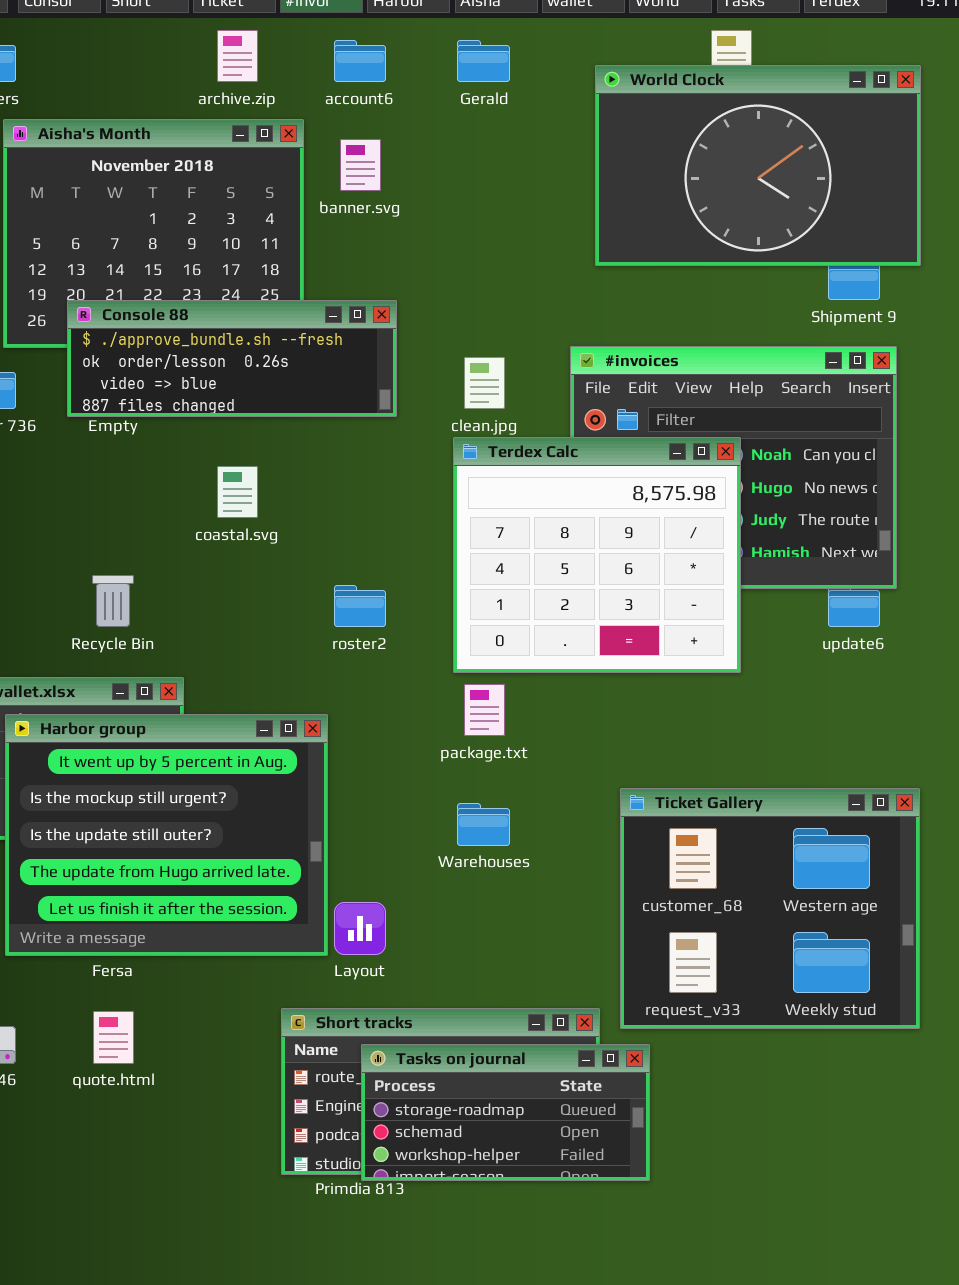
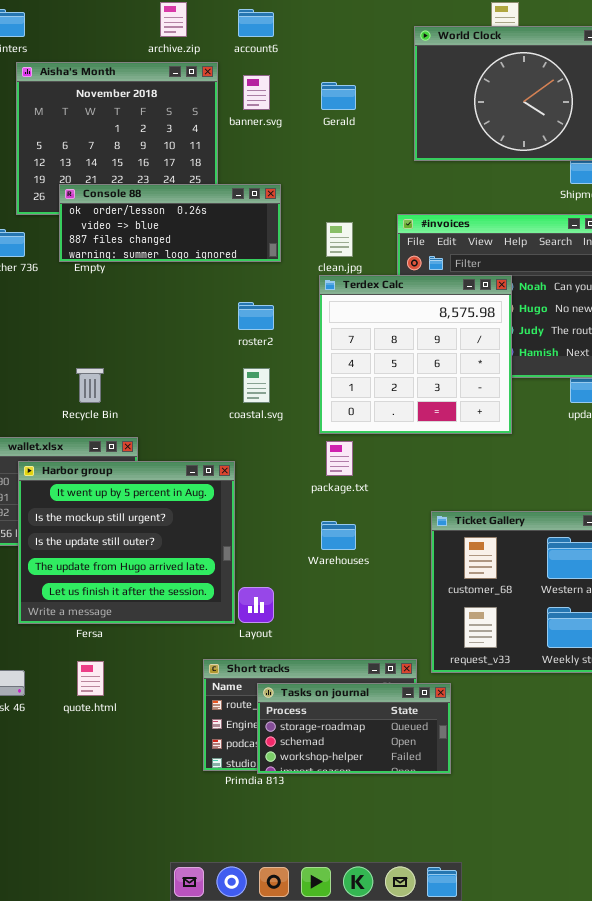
Gerald: [457,40,510,82] -> [321,82,356,110], moved
Console 88: [67,300,397,417] -> [59,184,281,262], scrolled down 1 row
coastal.svg: [217,466,258,518] -> [243,368,270,403], moved
roster2: [334,585,386,627] -> [238,302,274,330], moved

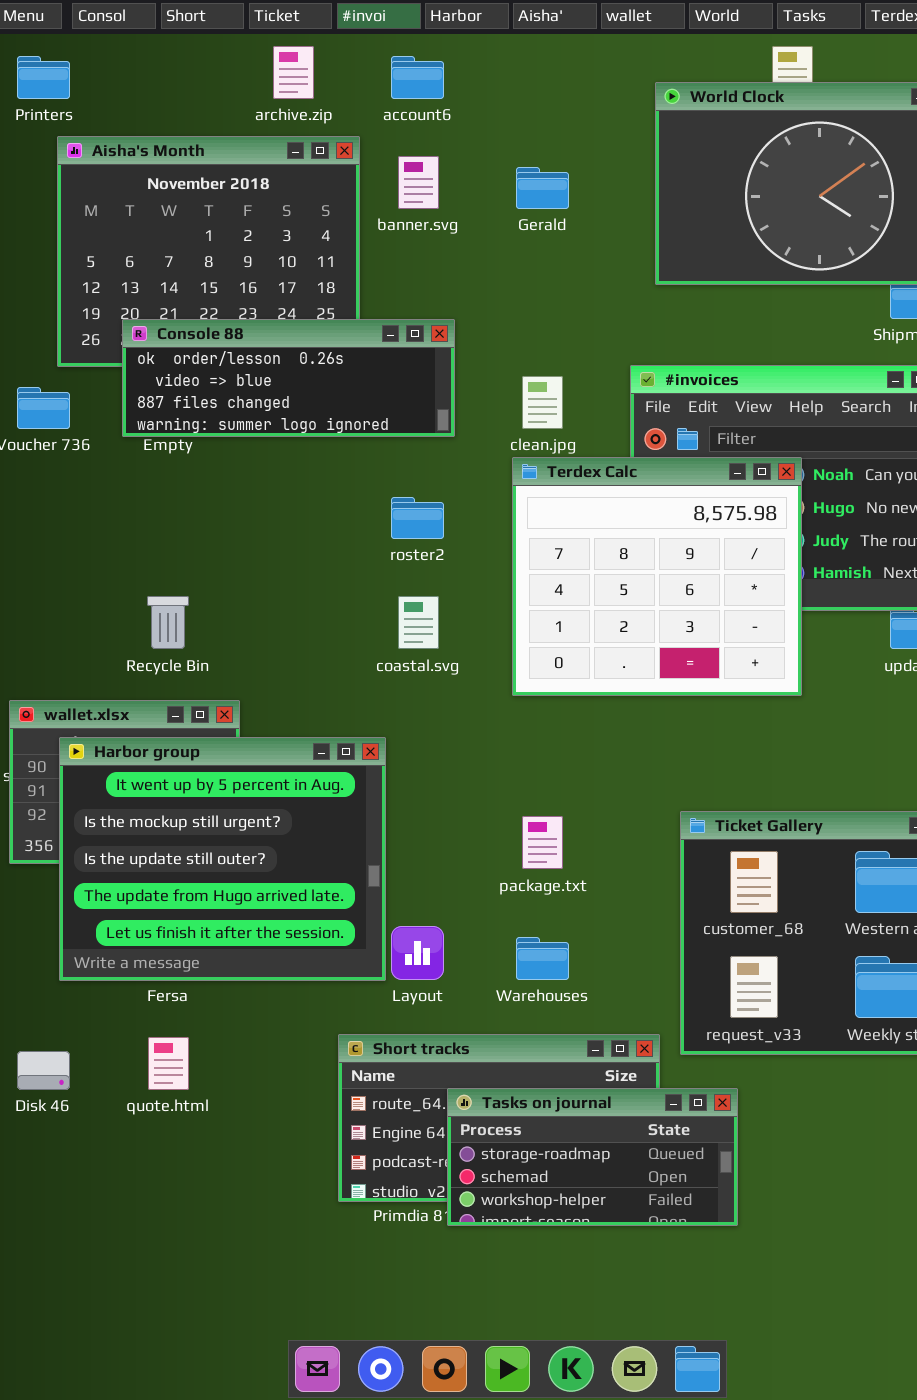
package.txt: [326,441,353,476] -> [522,816,563,869], moved
Warehouses: [321,521,356,550] -> [516,937,569,980], moved
Tasks on journal: [257,683,451,774] -> [447,1088,738,1226], moved

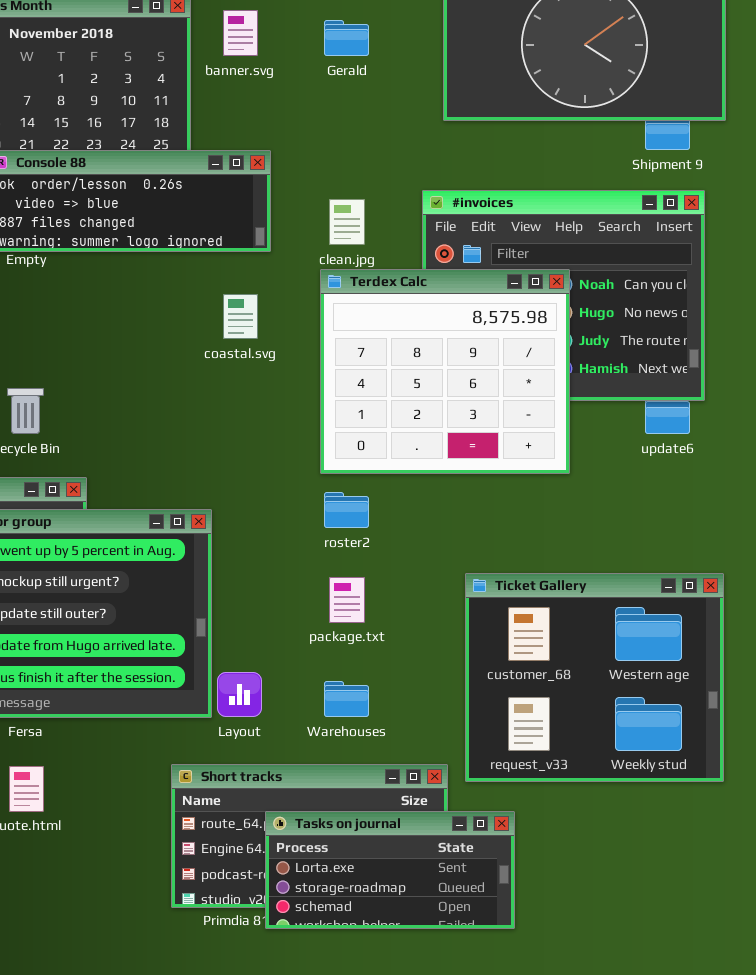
roster2: [391,497,444,539] -> [324,492,369,528], moved
coastal.svg: [398,596,439,649] -> [223,294,258,339], moved
Tasks on journal: [447,1088,738,1226] -> [265,811,515,929], scrolled up 1 row

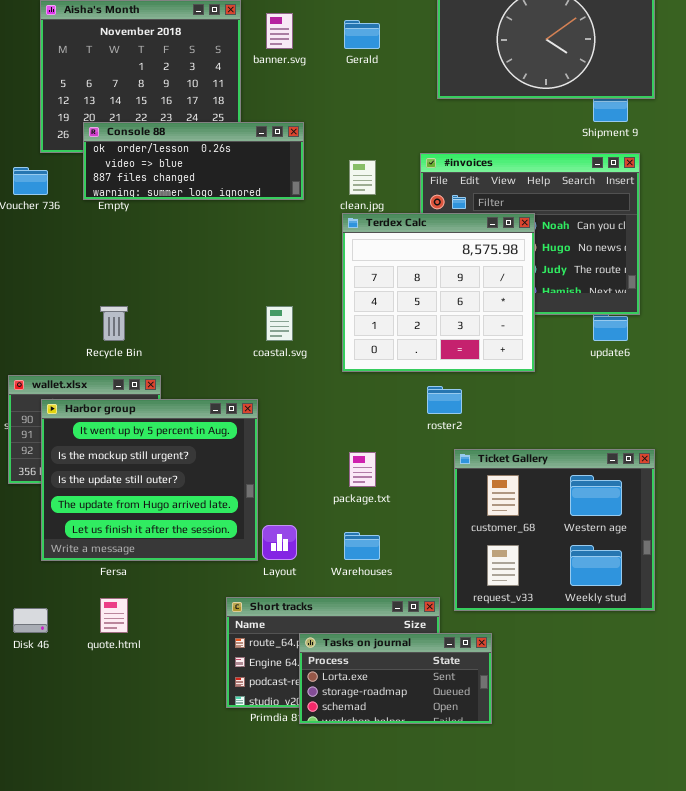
coastal.svg: [223,294,258,339] -> [266,306,293,341], moved
roster2: [324,492,369,528] -> [427,386,462,414], moved

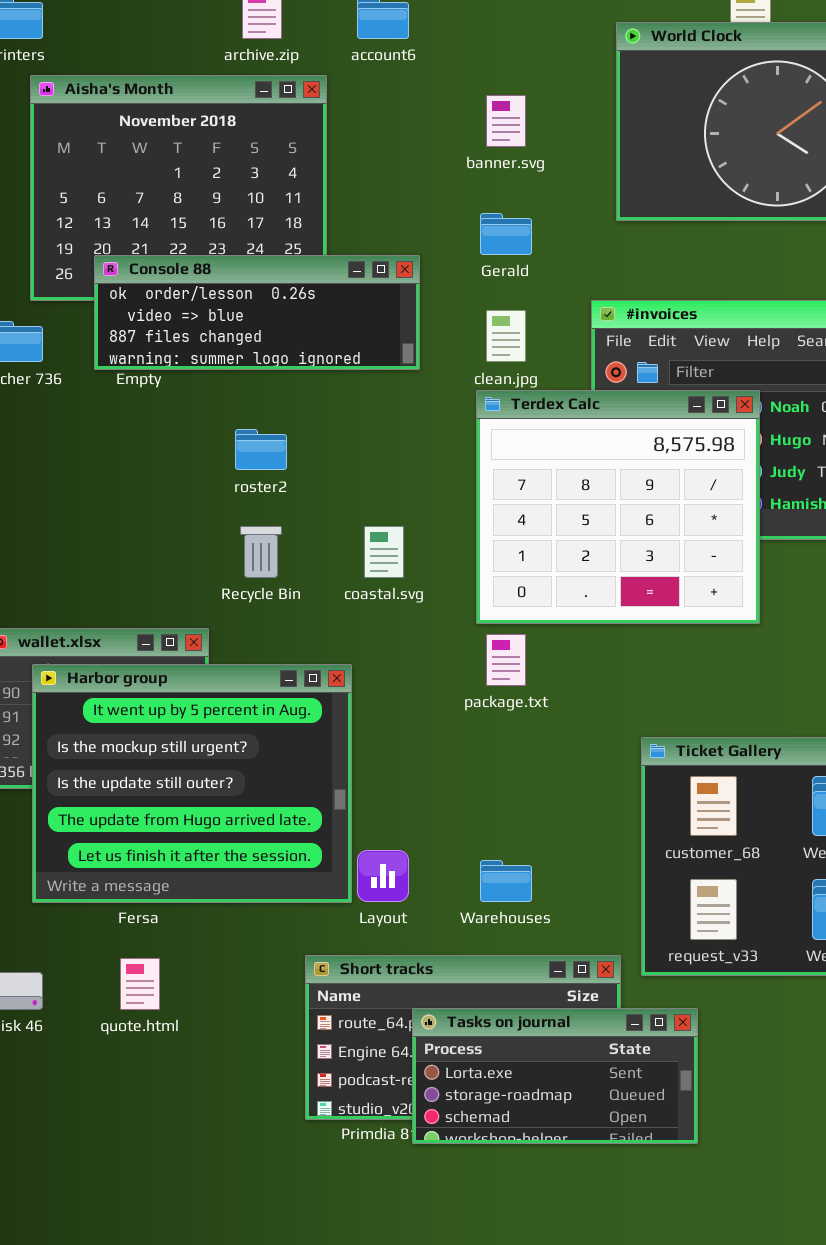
banner.svg: [266,13,293,49] -> [486,95,526,147], moved
Gerald: [344,20,380,49] -> [480,213,532,255], moved
Recycle Bin: [100,306,128,341] -> [240,526,282,578], moved
roster2: [427,386,462,414] -> [235,429,287,470], moved
package.txt: [349,452,376,487] -> [486,634,526,686], moved

